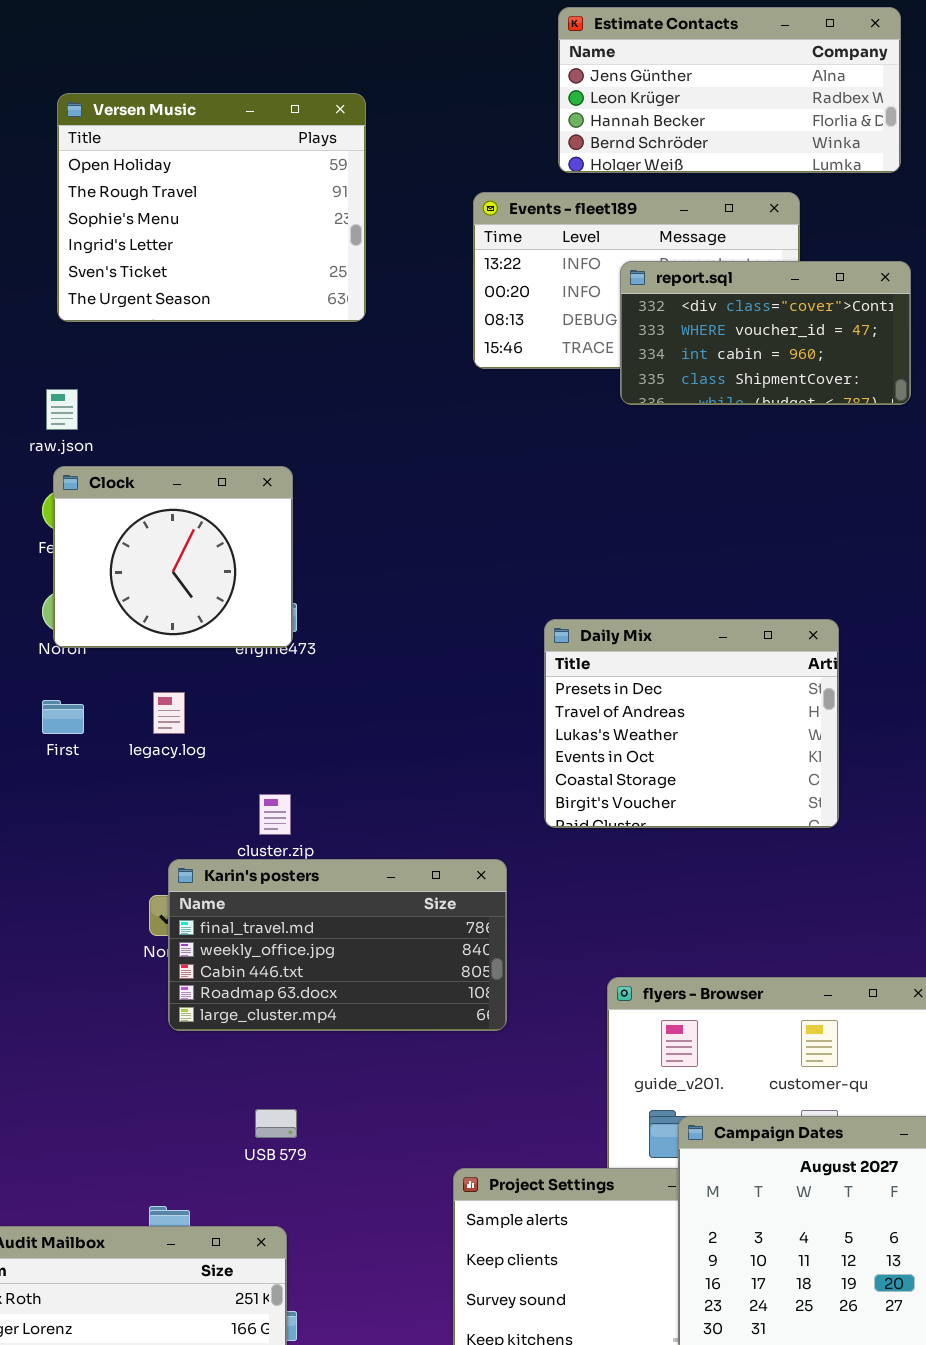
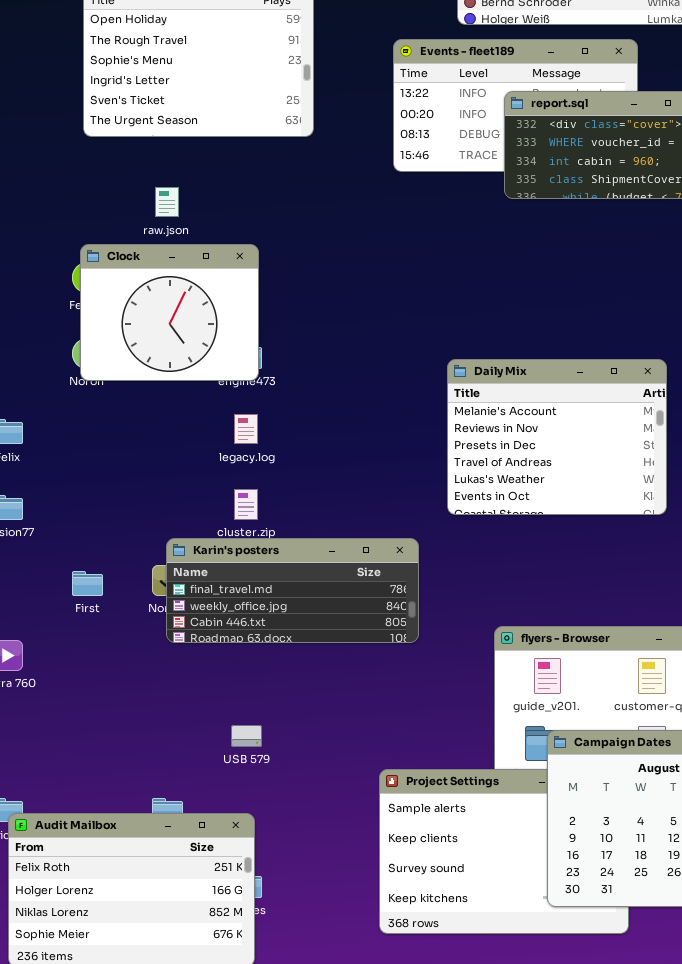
raw.json: [46,389,78,430] -> [155,187,179,217], moved
Daily Mix: [544,619,839,828] -> [447,359,667,515], scrolled up 2 rows
legacy.log: [153,692,185,734] -> [234,414,258,444], moved
First: [42,700,84,734] -> [72,571,103,596], moved
Karin's posters: [168,859,507,1031] -> [166,538,419,643], resized

